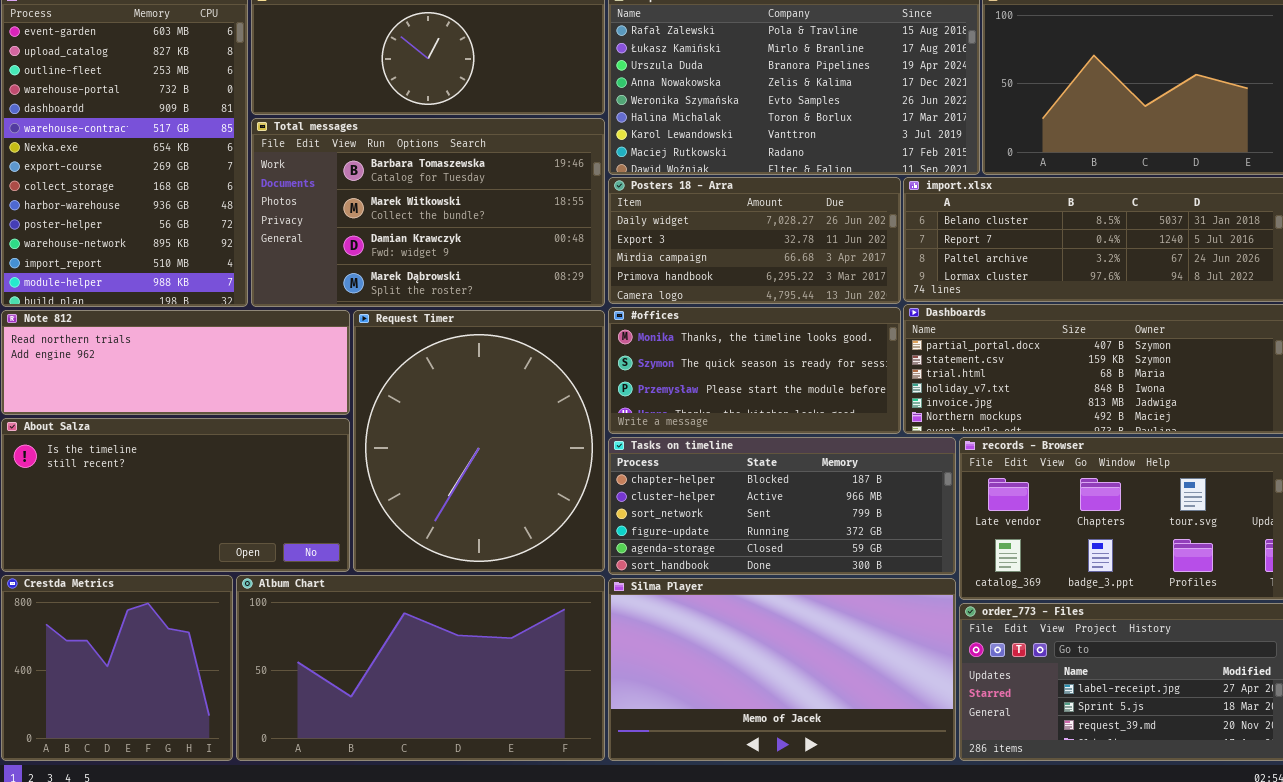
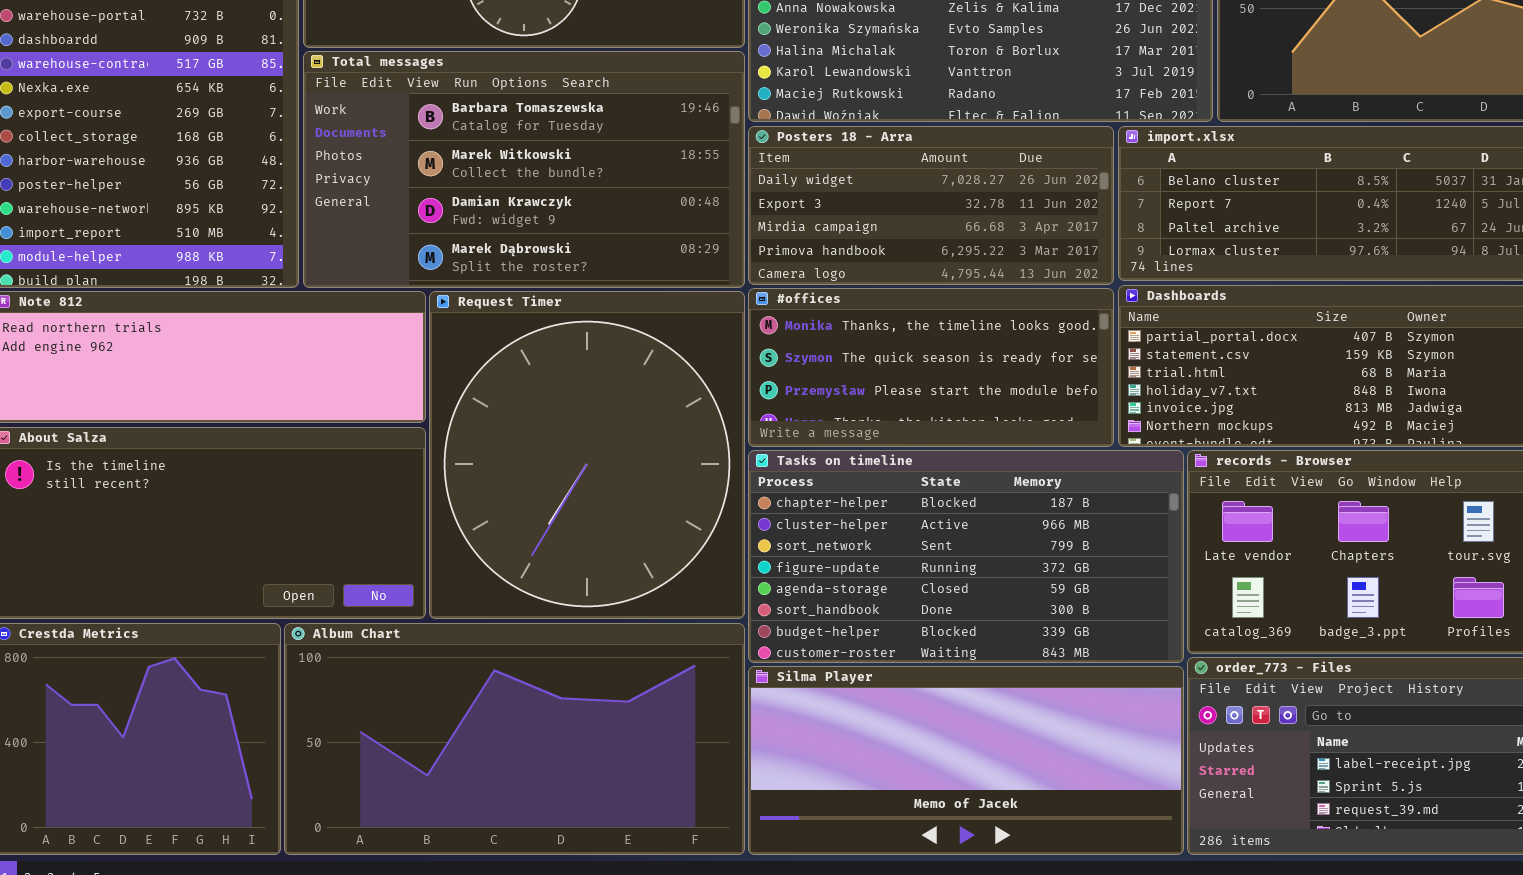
Tasks on timeline: [608,437,956,575] -> [748,450,1184,663], resized
Silma Player: [608,578,956,761] -> [748,666,1184,855], resized

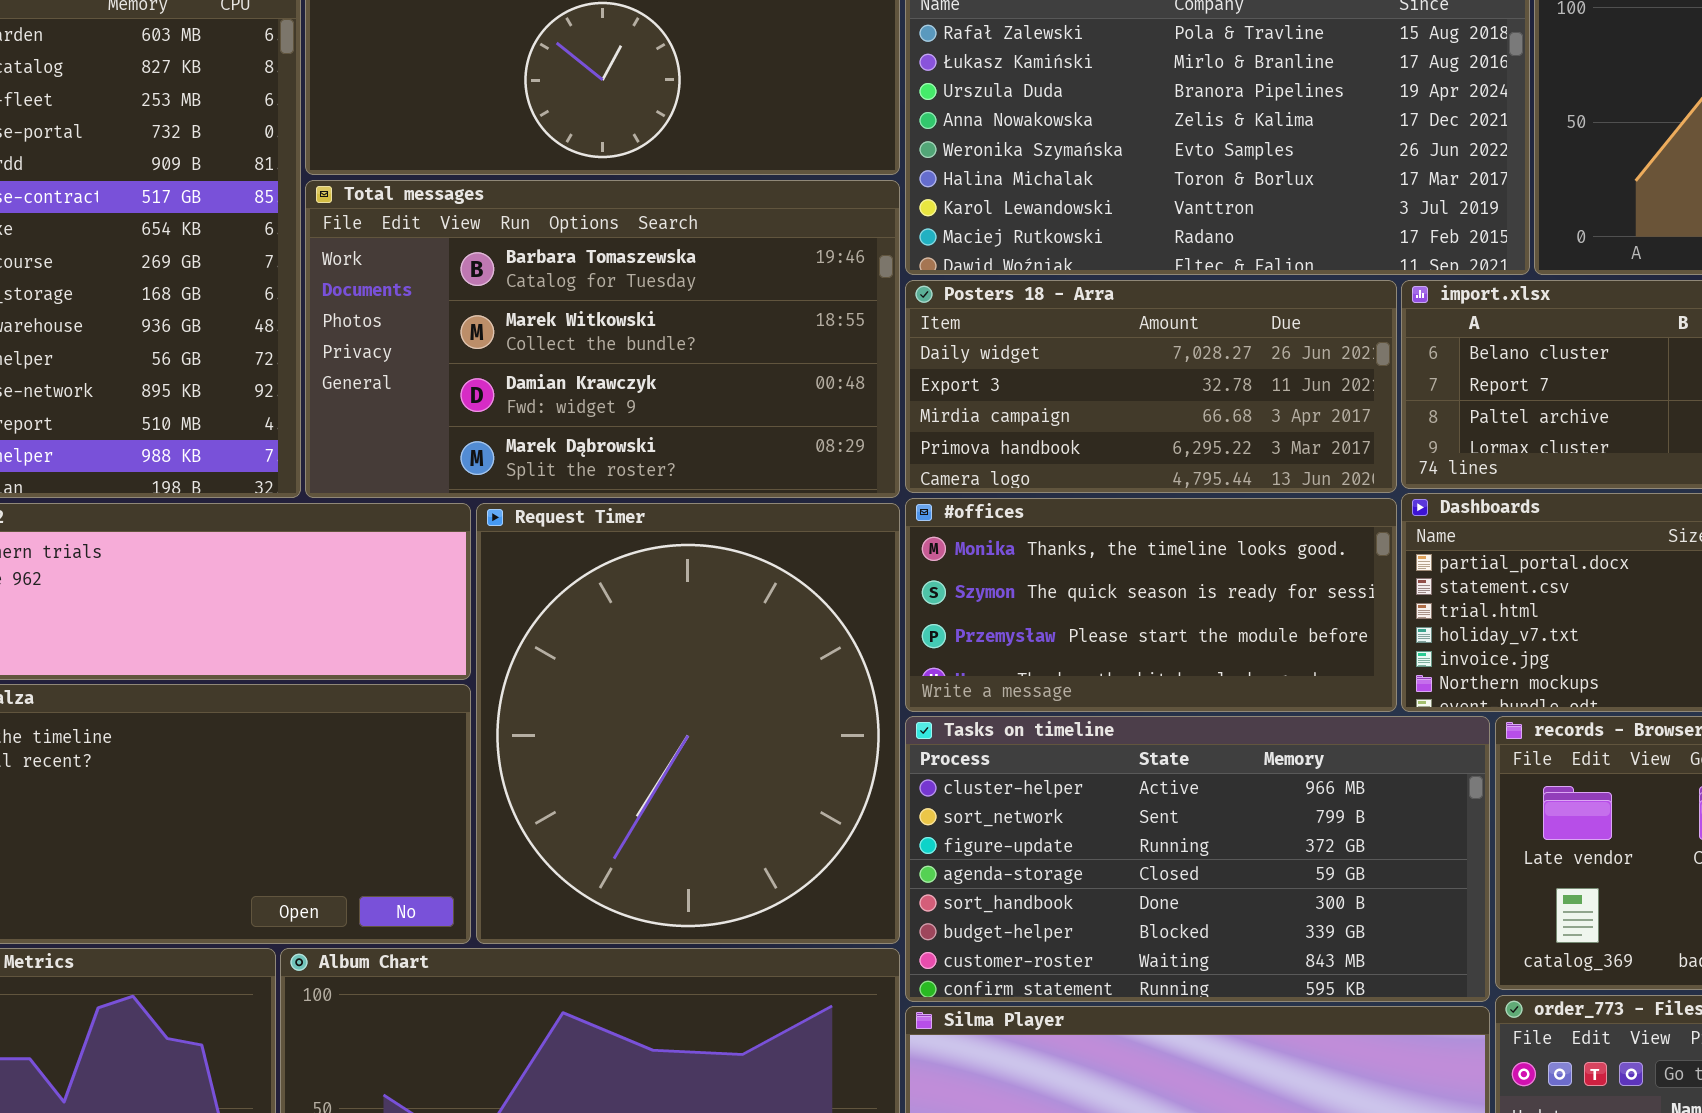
Tasks on timeline: [748,450,1184,663] -> [905,716,1490,1002], scrolled down 1 row

